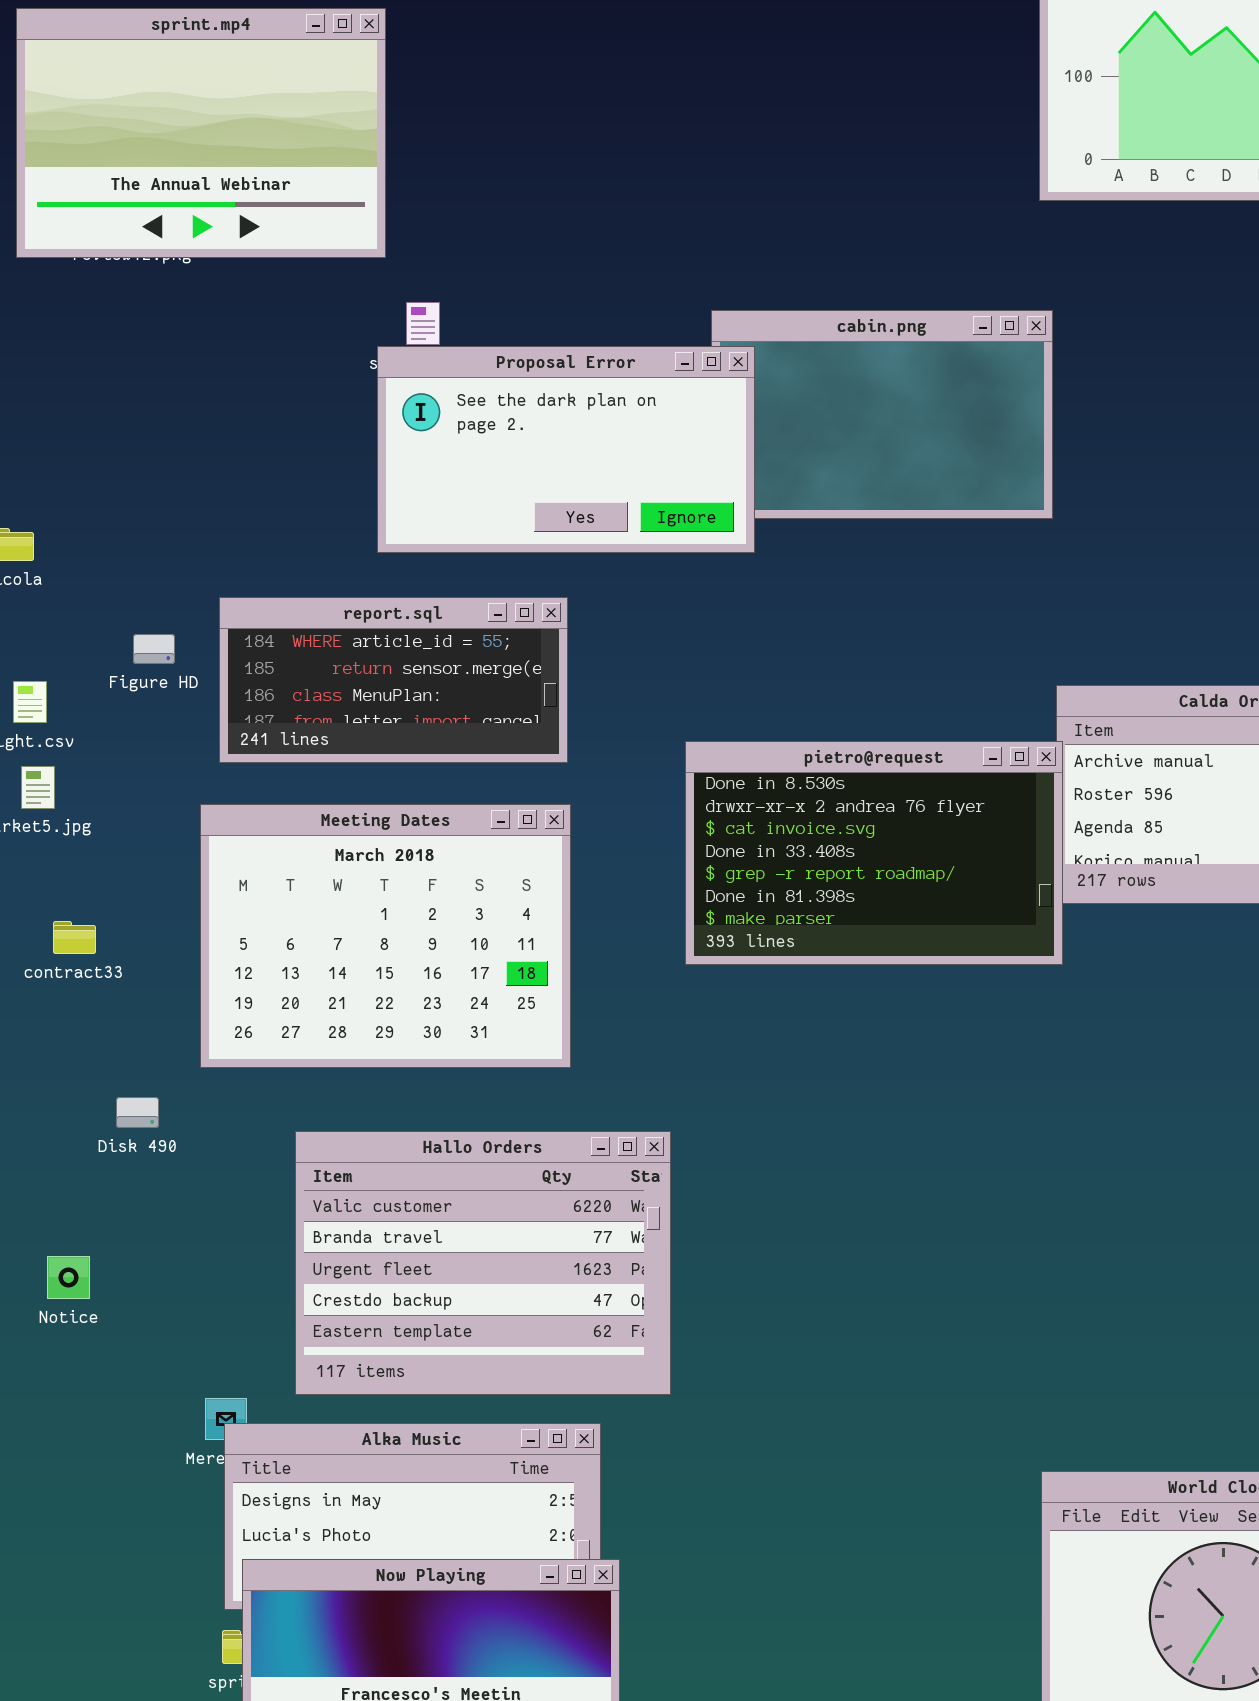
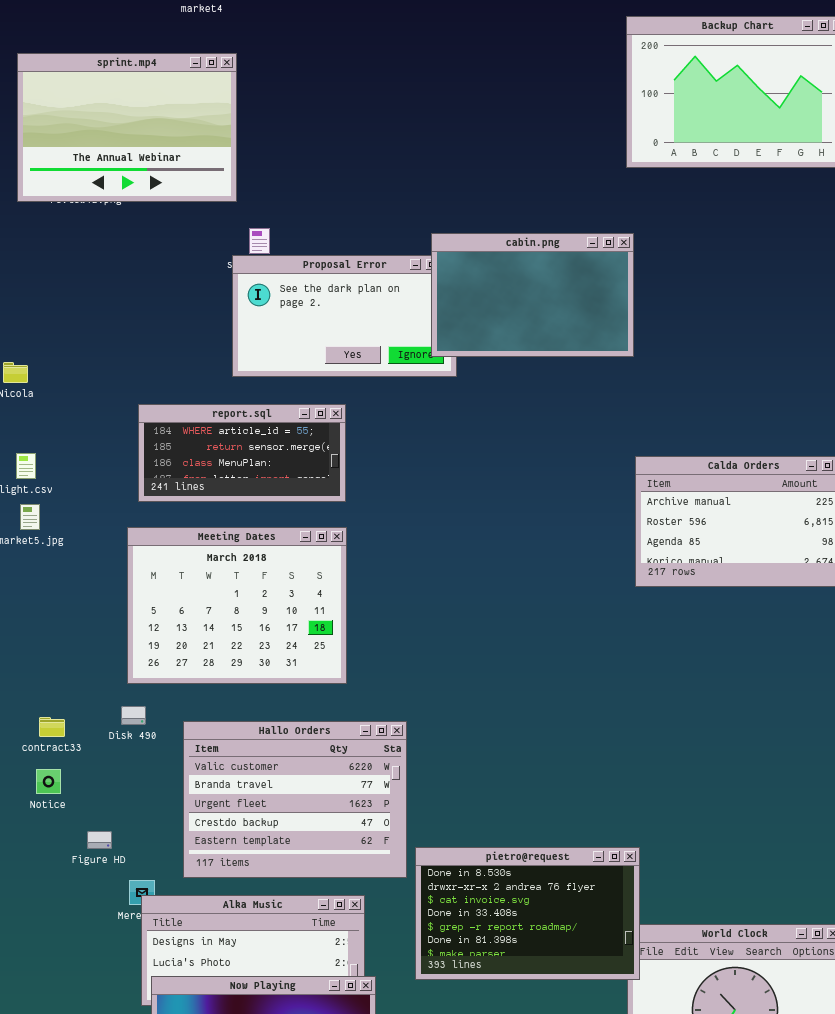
cabin.png: [711,310,1053,519] -> [431,233,634,357], raised
Figure HD: [133,634,175,664] -> [87,831,112,849], moved
pietro@request: [685,741,1063,965] -> [415,847,640,980], moved
contract33: [53,921,96,954] -> [39,717,65,737], moved
Disk 490: [116,1097,159,1128] -> [121,706,146,725], moved
Notice: [47,1256,90,1299] -> [36,769,61,794], moved

